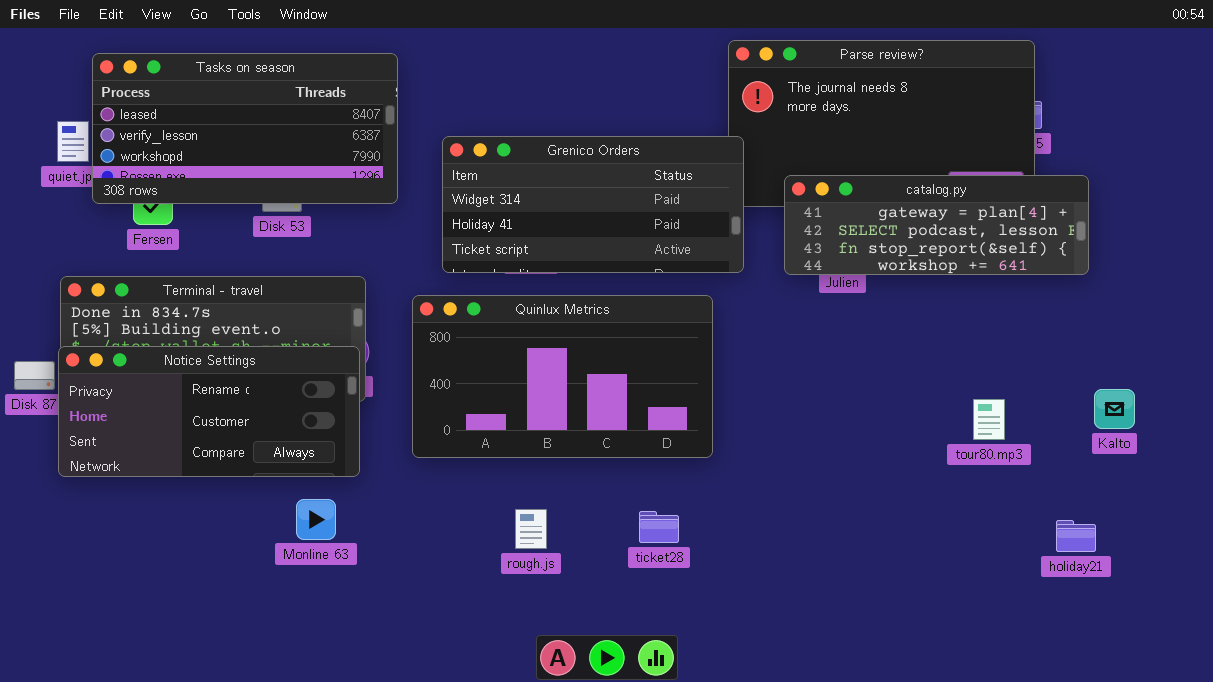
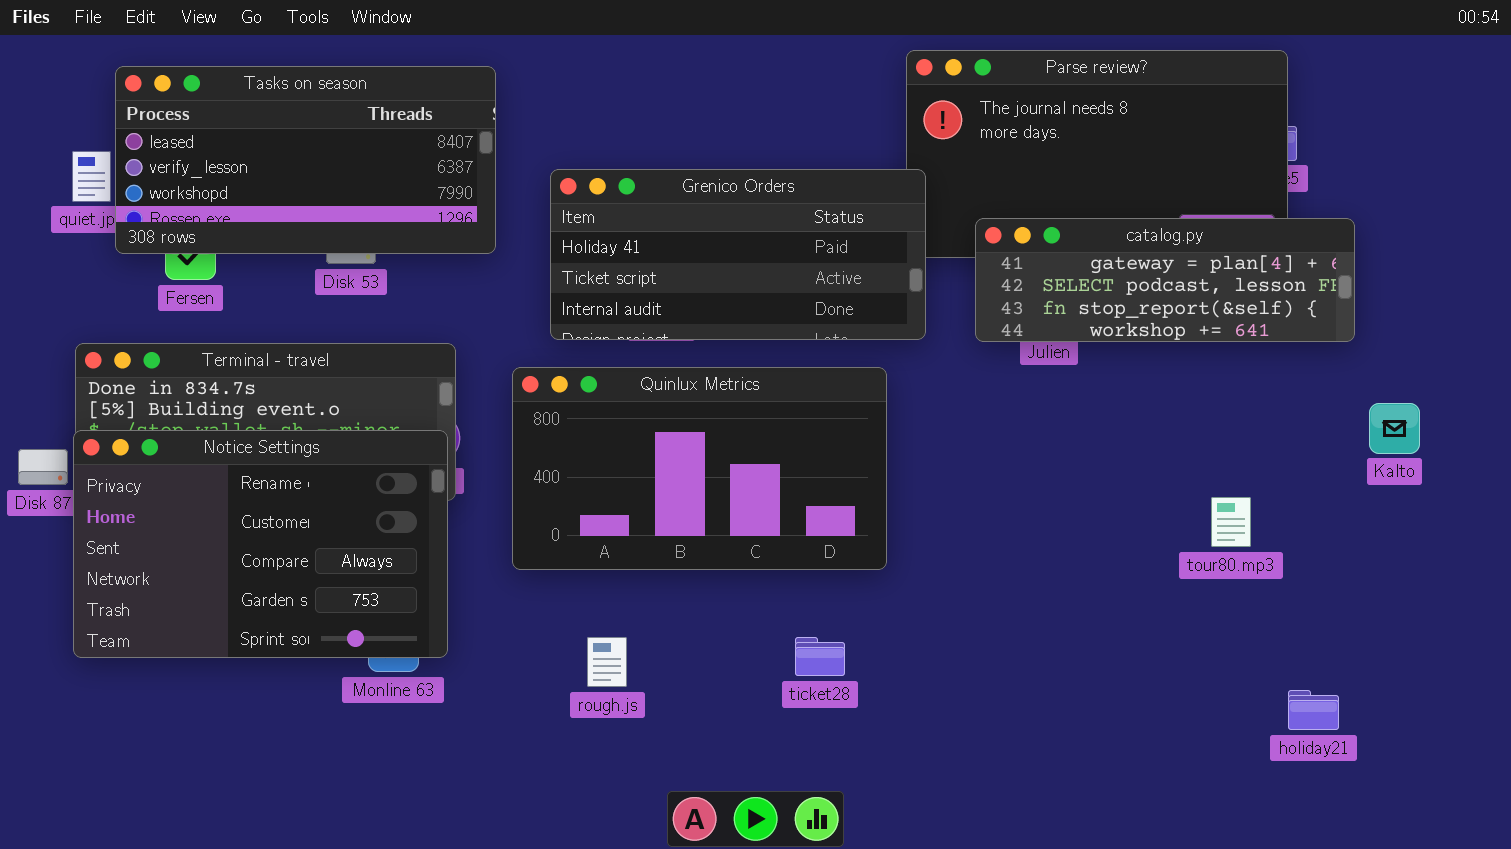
Grenico Orders: [442,136,744,273] -> [550,169,926,340], scrolled down 1 row
Notice Settings: [58,346,360,477] -> [73,430,448,658], resized
Kalto: [1094,389,1135,429] -> [1369,403,1420,454], moved
rough.js: [515,509,547,549] -> [587,637,627,687], moved
holiday21: [1056,520,1096,552] -> [1288,690,1339,730], moved

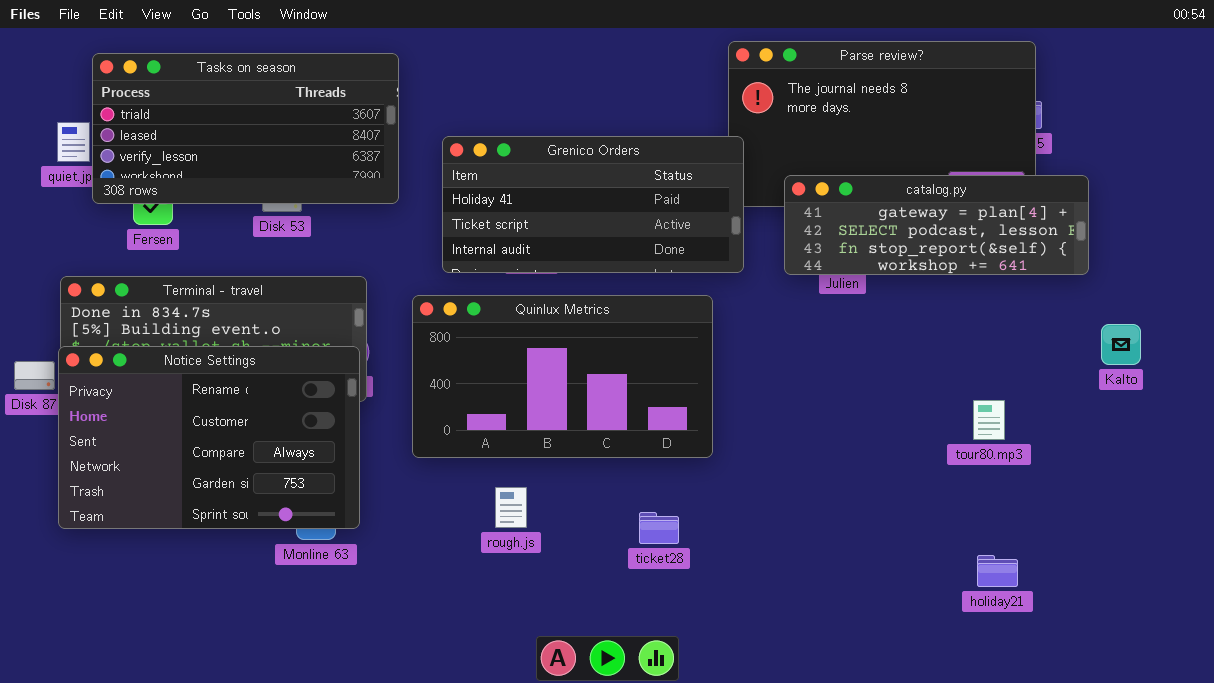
Tasks on season: [115,66,496,254] -> [92,53,399,204], scrolled up 1 row
rough.js: [587,637,627,687] -> [495,487,527,528], moved
holiday21: [1288,690,1339,730] -> [977,555,1018,587], moved

